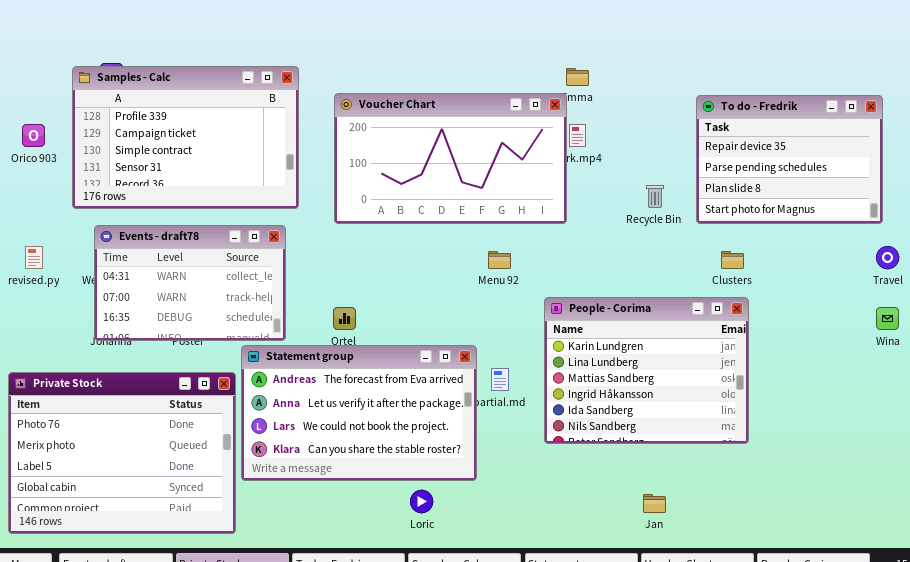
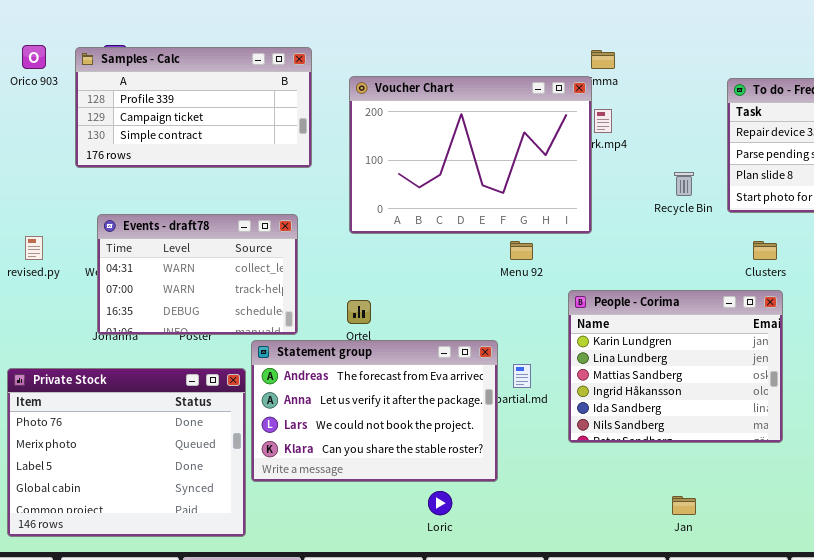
Samples - Calc: [72,66,299,209] -> [75,47,312,168], resized
Voucher Chart: [334,93,567,224] -> [349,76,592,234], resized
Orico 903: [22,124,45,147] -> [22,45,46,69], moved

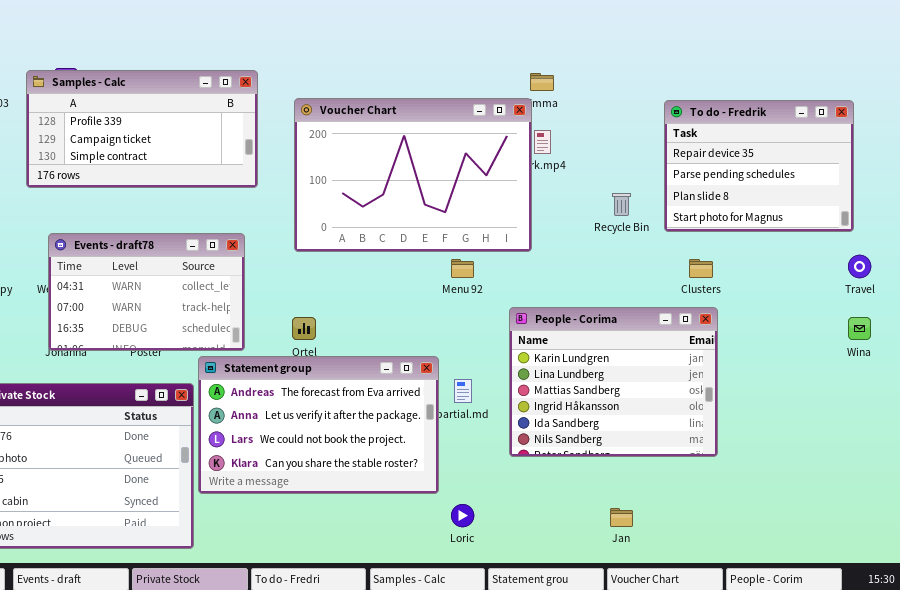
Loric: [428,491,452,515] -> [451,504,474,527], moved

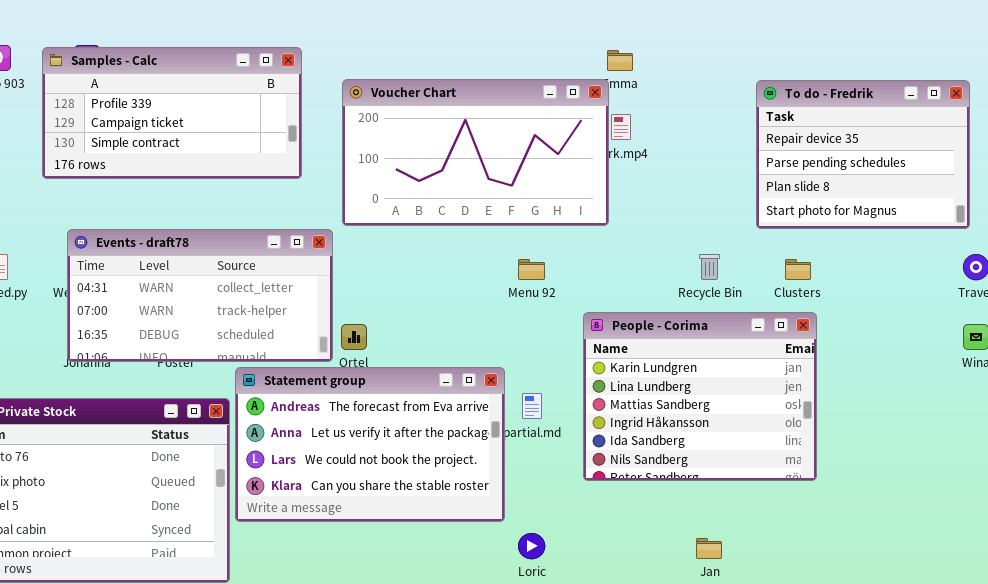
Voucher Chart: [294,98,532,252] -> [342,79,609,226], resized
Recycle Bin: [612,193,631,216] -> [699,254,720,280], moved
Events - draft78: [48,233,245,351] -> [67,229,333,362], resized

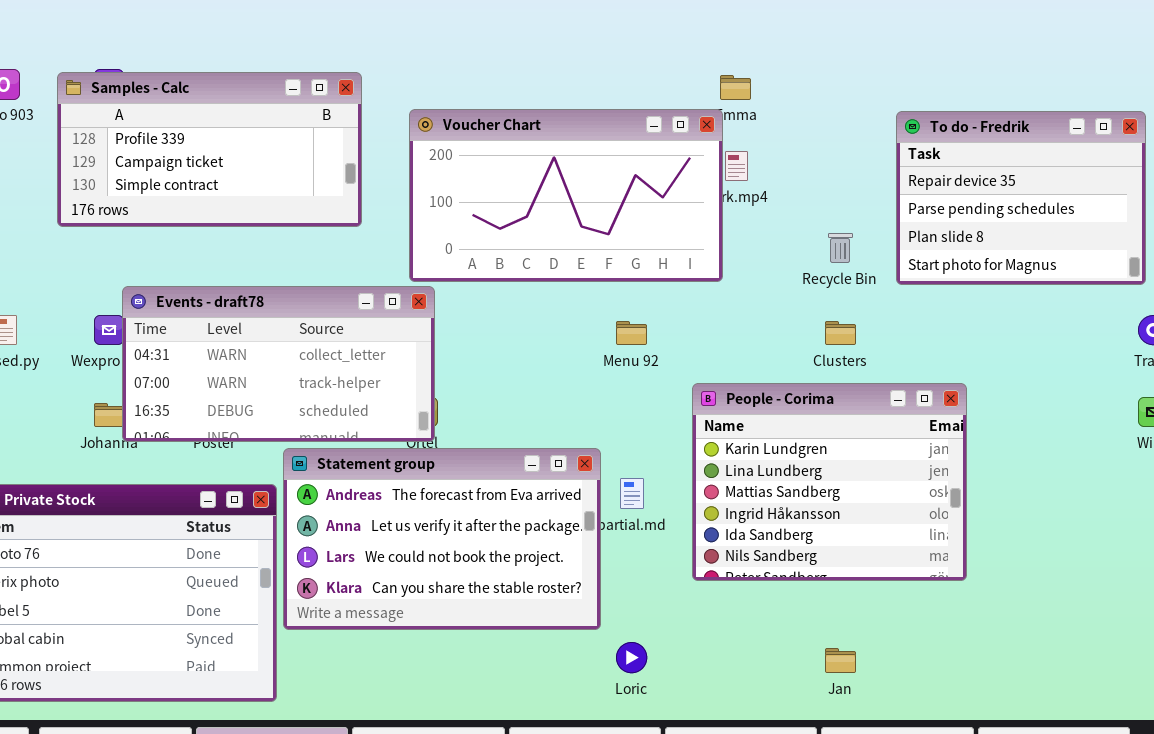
Events - draft78: [67,229,333,362] -> [122,286,435,442], moved
Recycle Bin: [699,254,720,280] -> [828,233,853,263], moved
Clusters: [785,259,811,280] -> [825,321,856,345], moved

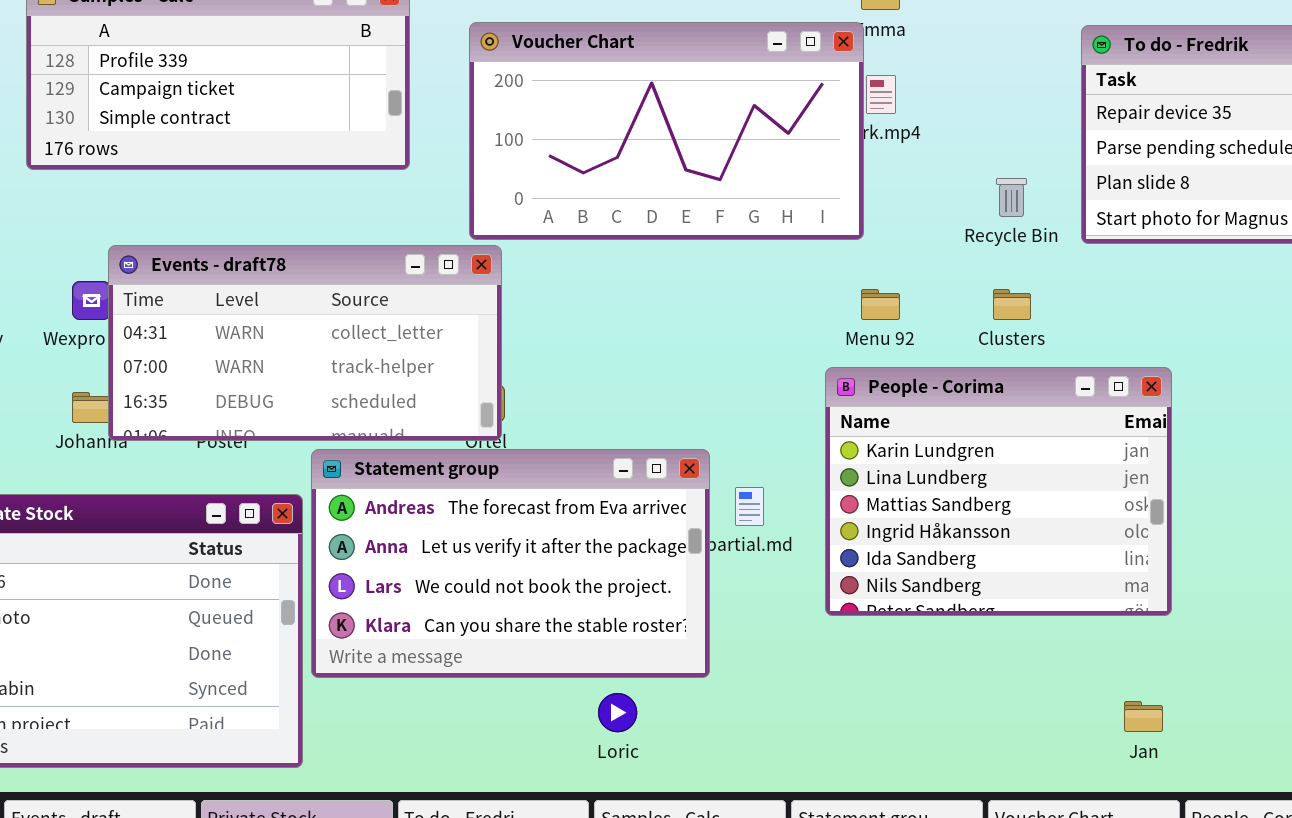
Menu 92: [616,321,647,345] -> [861,289,900,320], moved
Loric: [616,642,647,673] -> [598,693,637,732], moved
Jan: [825,648,856,673] -> [1124,701,1163,732], moved

